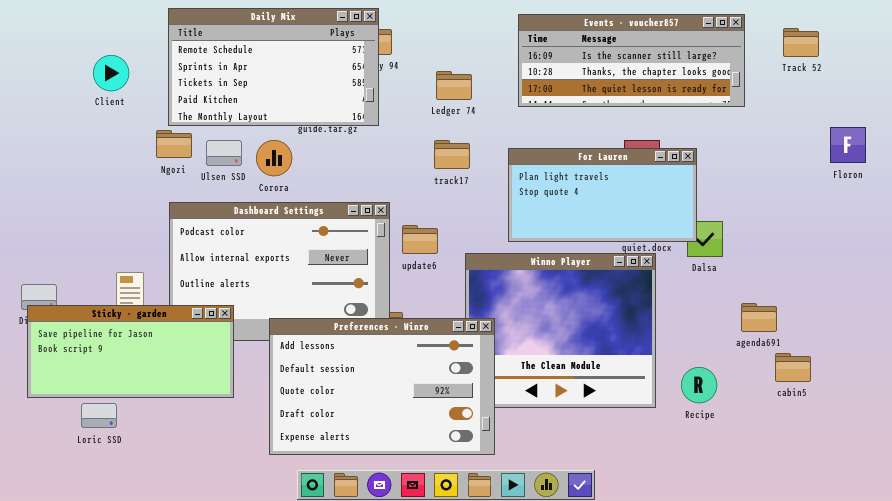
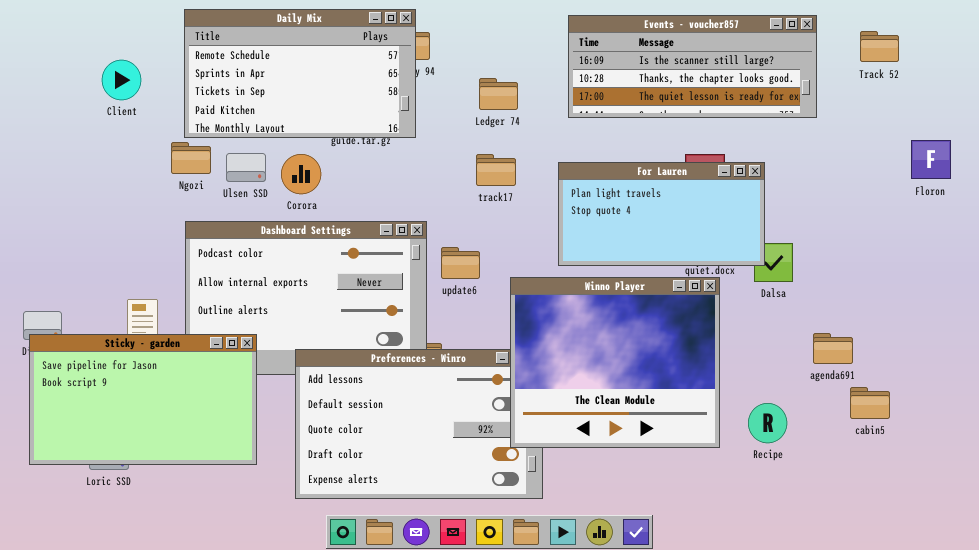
Winno Player: [465,253,656,408] -> [510,277,720,448], raised
Sticky - garden: [27,305,234,398] -> [29,334,257,465], resized

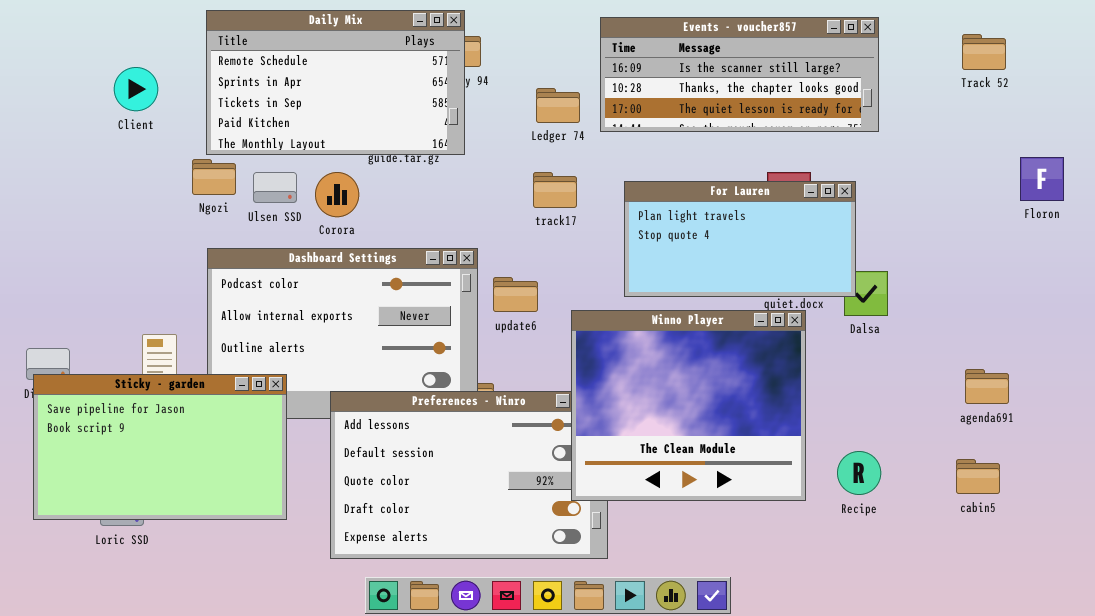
Events - voucher857: [568,15,817,118] -> [600,17,879,132], moved
agenda691: [813,333,853,364] -> [965,369,1009,404], moved
cabin5: [850,387,890,419] -> [956,459,1000,494], moved

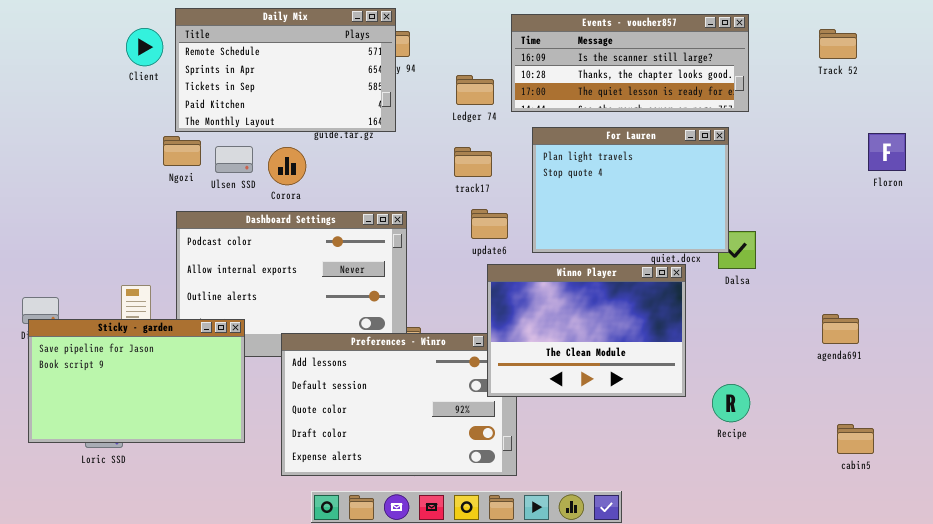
Client: [114,67,158,111] -> [126,28,163,66], moved
For Lauren: [624,181,856,297] -> [532,127,729,253], resized
update6: [493,277,538,312] -> [471,209,508,239], moved
Winno Player: [571,310,806,501] -> [487,264,686,397], resized
cabin5: [956,459,1000,494] -> [837,424,874,454], moved

